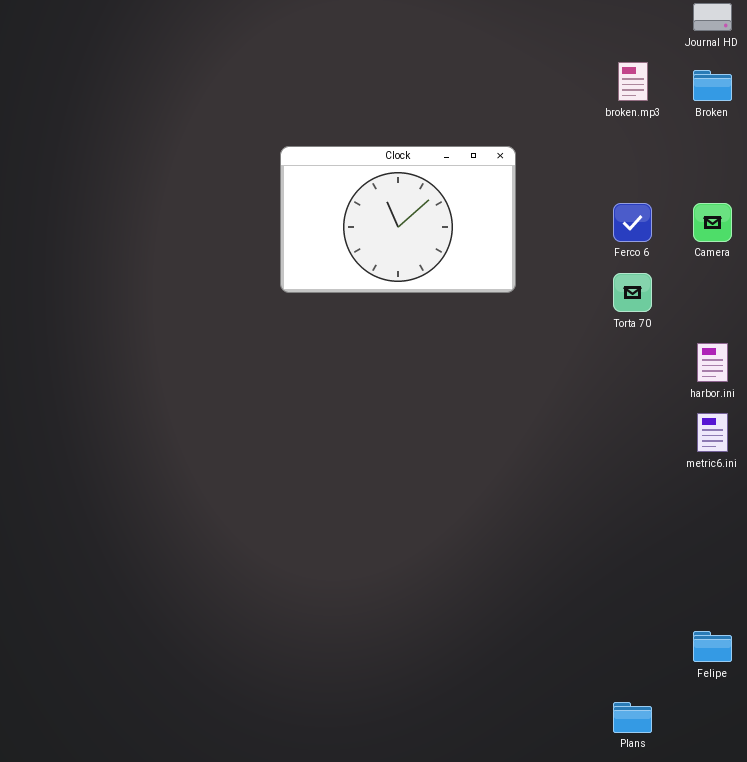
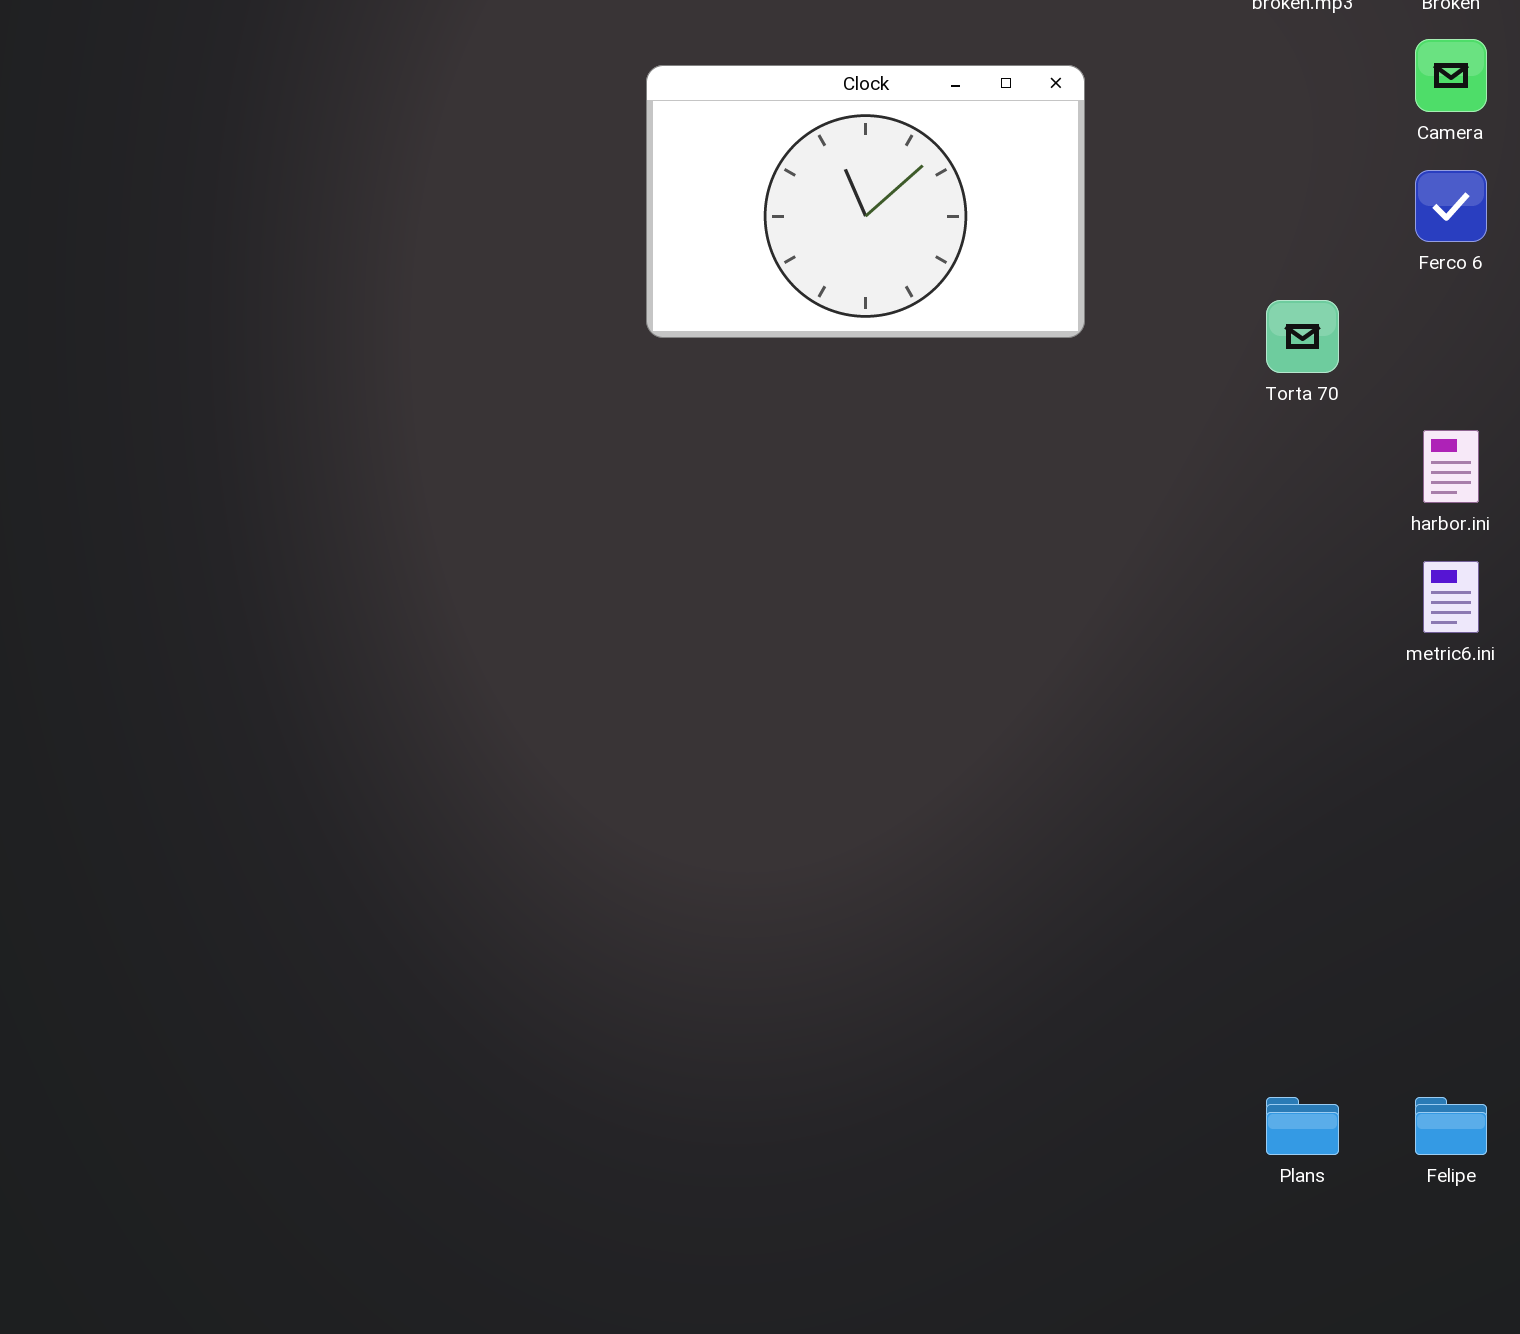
Ferco 6: [613,203,652,242] -> [1415,170,1487,242], moved
Camera: [693,203,732,242] -> [1415,39,1487,112], moved
Felipe: [693,631,732,662] -> [1415,1097,1487,1155], moved

